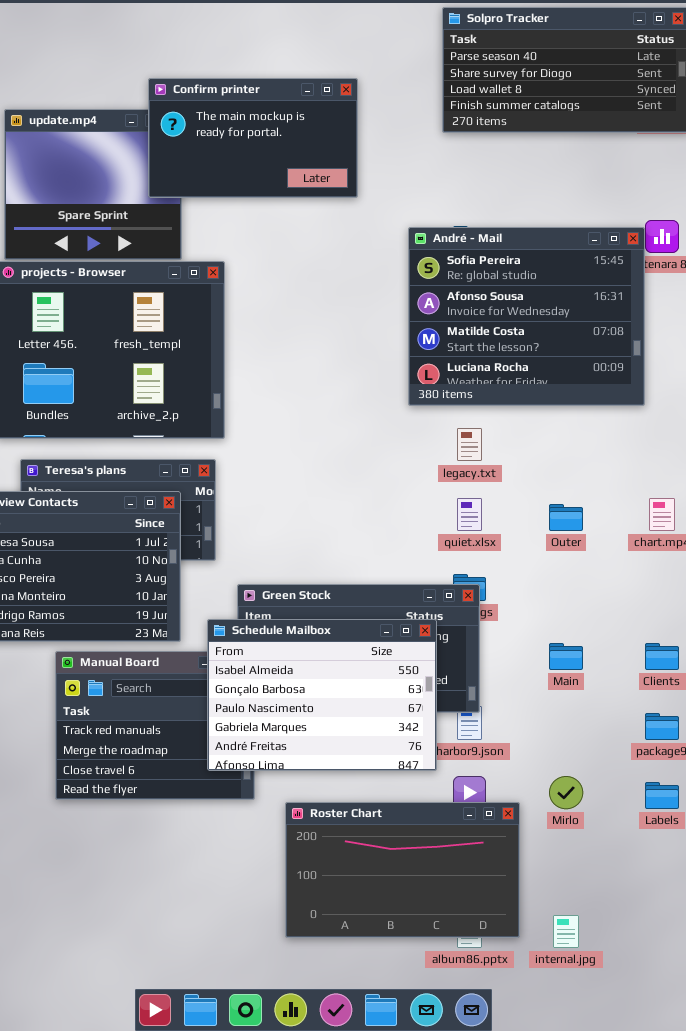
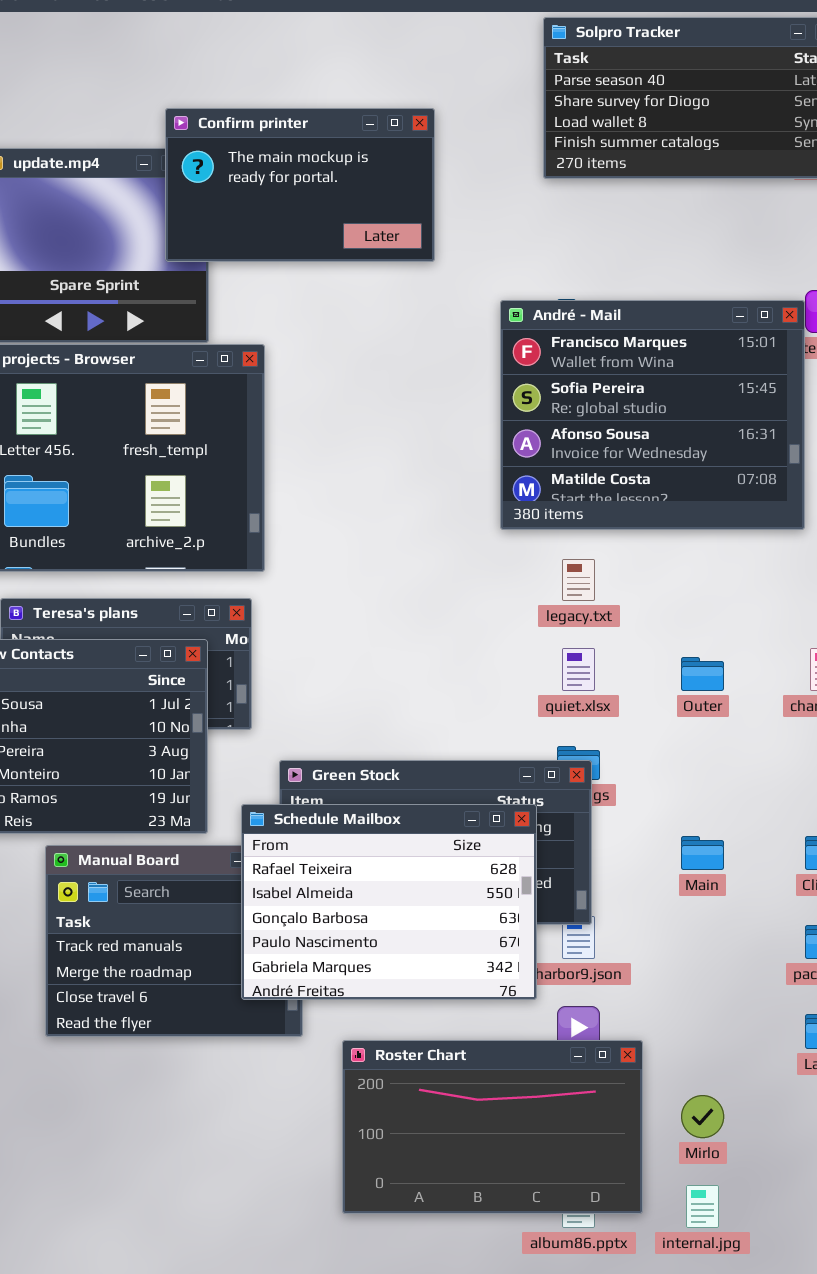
André - Mail: [408,227,645,406] -> [500,300,805,530], scrolled up 1 row
Schedule Mailbox: [207,619,437,771] -> [241,804,537,1000], scrolled up 1 row
Mirlo: [549,776,583,809] -> [681,1095,724,1138], moved

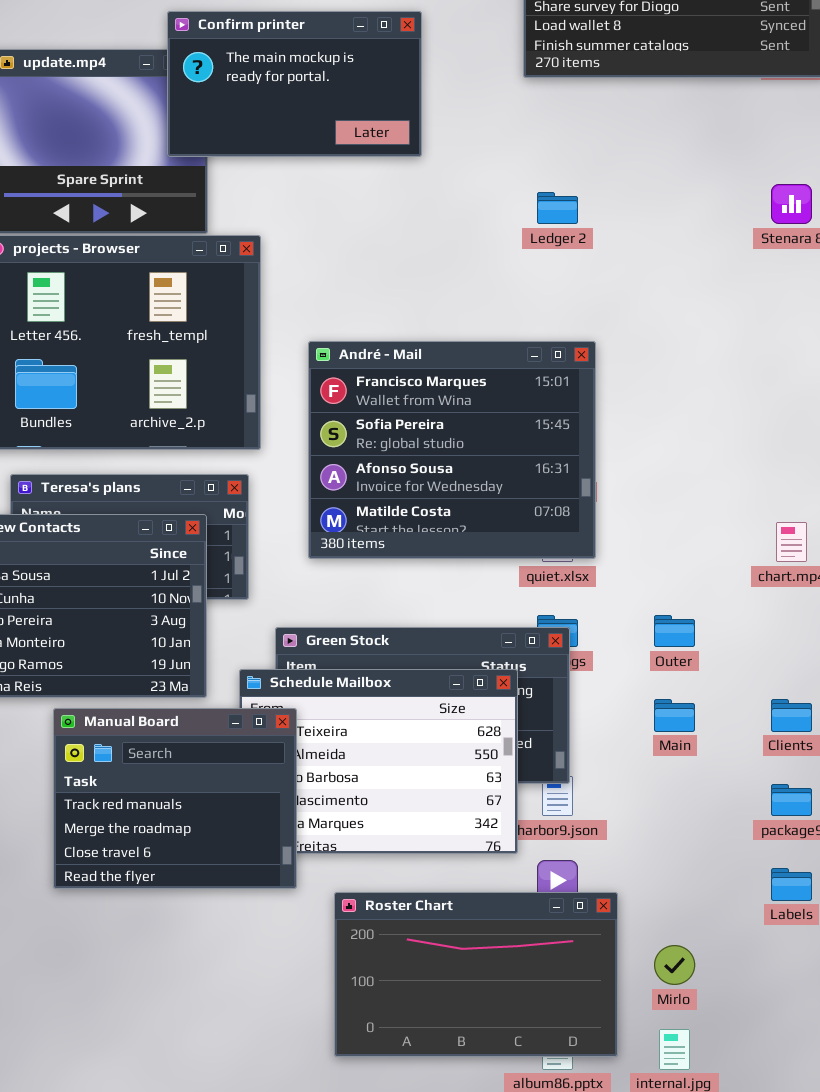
André - Mail: [500,300,805,530] -> [308,341,596,559], moved
Outer: [681,657,724,691] -> [654,615,695,647], moved
Manual Board: [45,845,303,1037] -> [53,708,297,889], raised

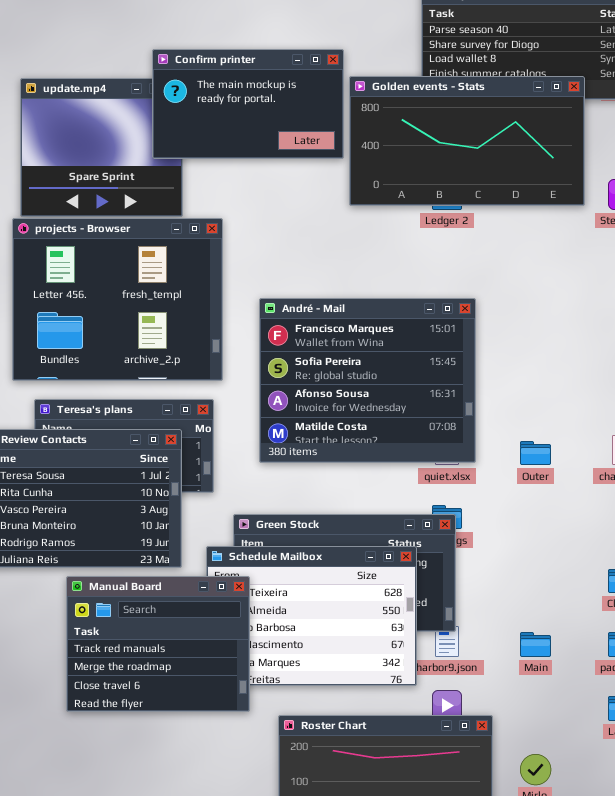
Golden events - Stats: none -> [349,76,585,206], opened
Outer: [654,615,695,647] -> [520,441,551,465], moved
Main: [654,699,695,732] -> [520,632,551,657], moved

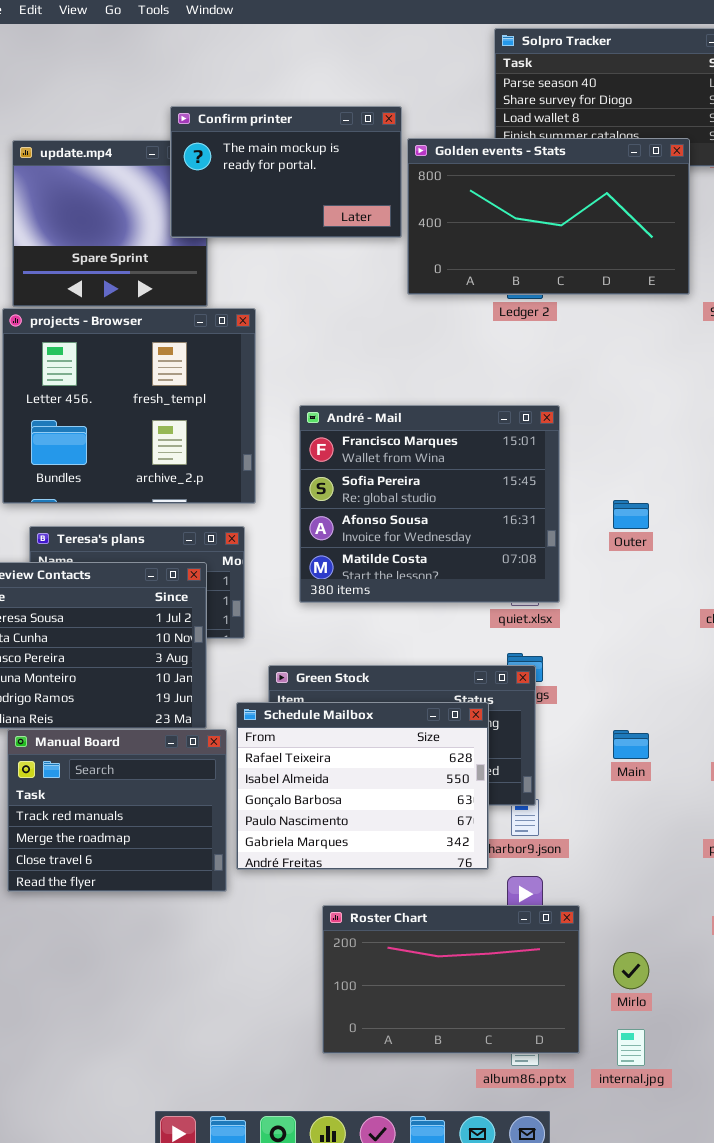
Outer: [520,441,551,465] -> [613,500,649,529], moved
Manual Board: [66,576,250,712] -> [7,729,227,892], moved
Main: [520,632,551,657] -> [613,730,649,759], moved

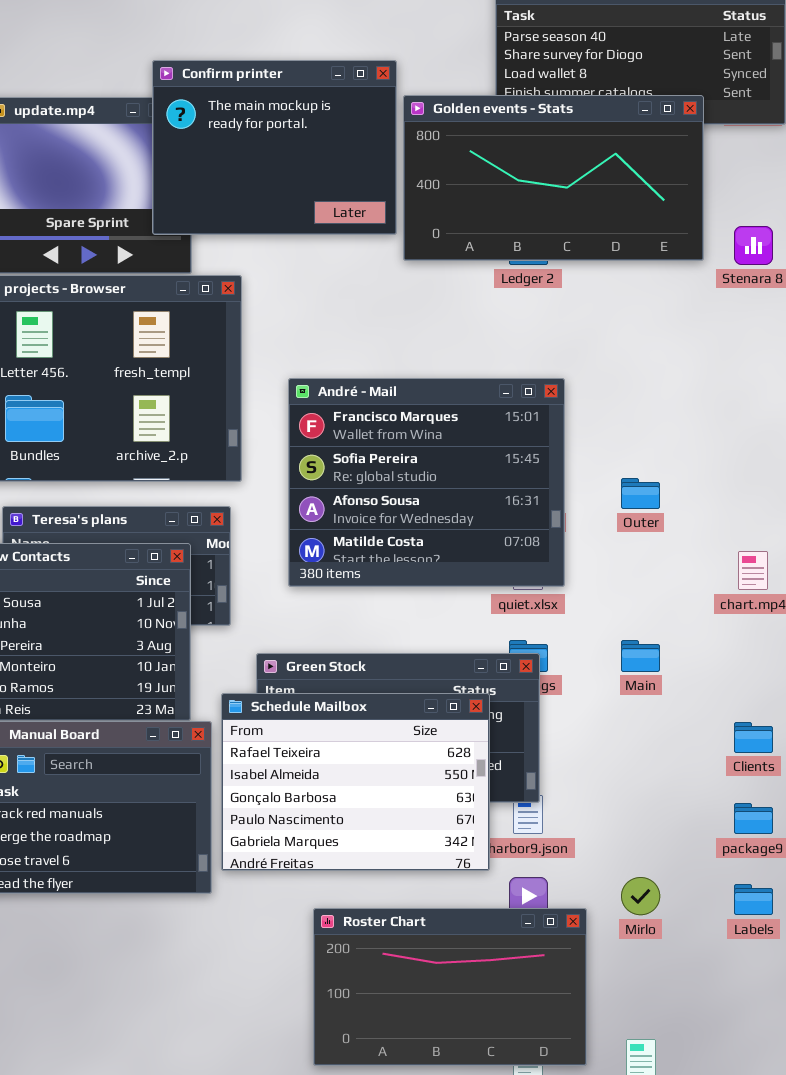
Confirm printer: [170,106,402,238] -> [152,60,397,235], resized
Main: [613,730,649,759] -> [621,640,660,672], moved
Mirlo: [613,952,649,989] -> [621,877,660,915], moved

